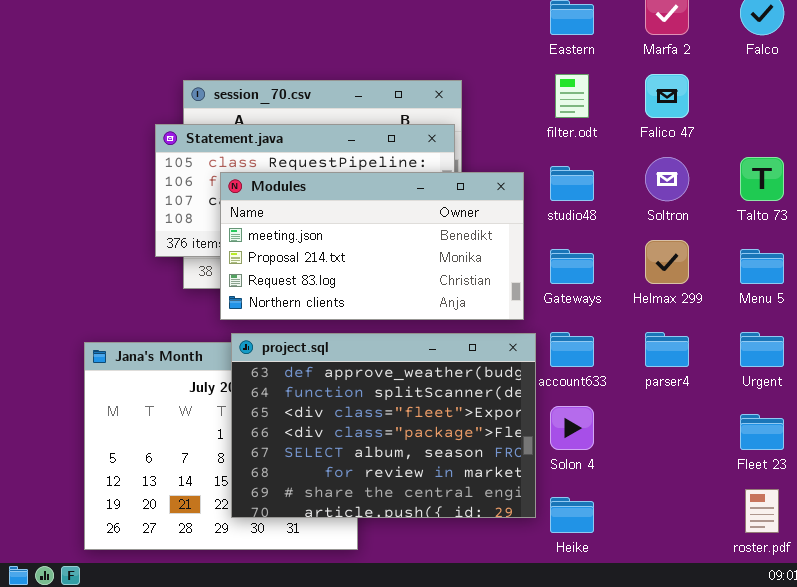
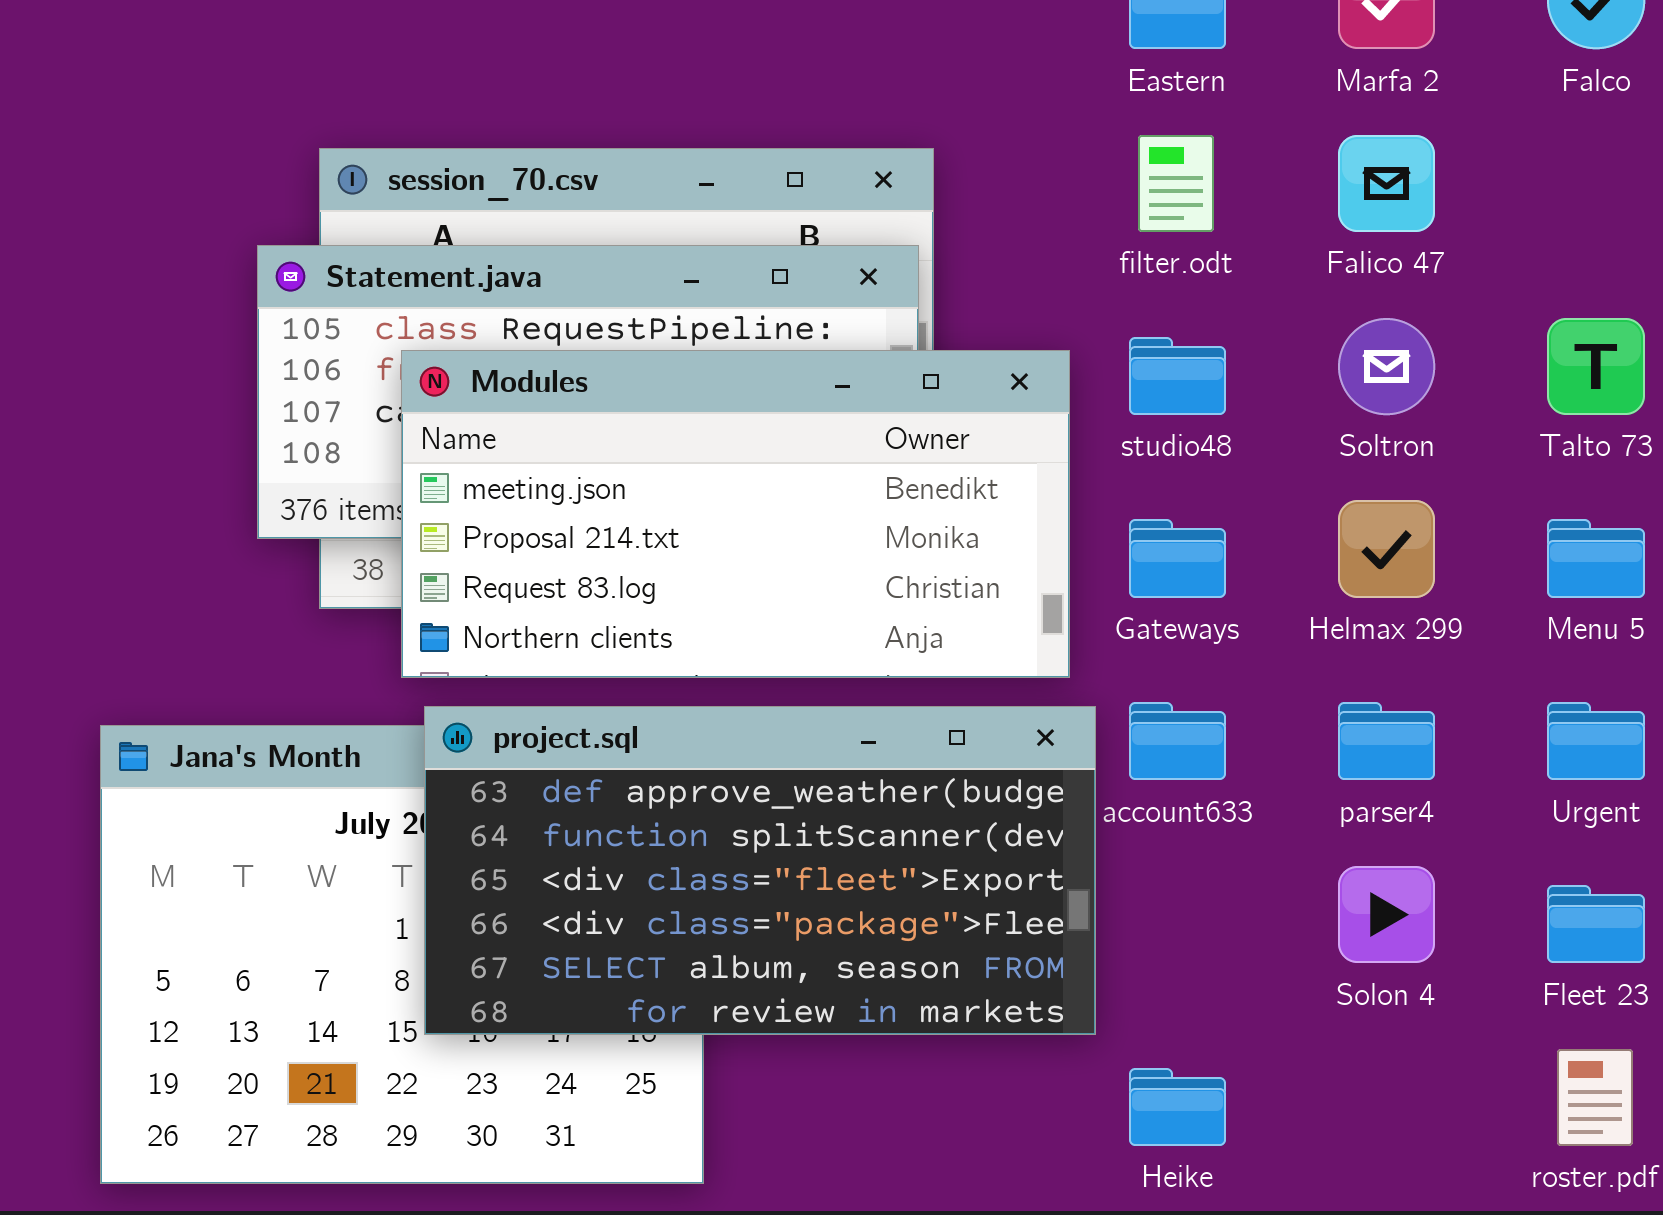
project.sql: [231,333,536,518] -> [424,706,1096,1035], resized
Solon 4: [550,406,594,450] -> [1338,866,1435,963], moved

